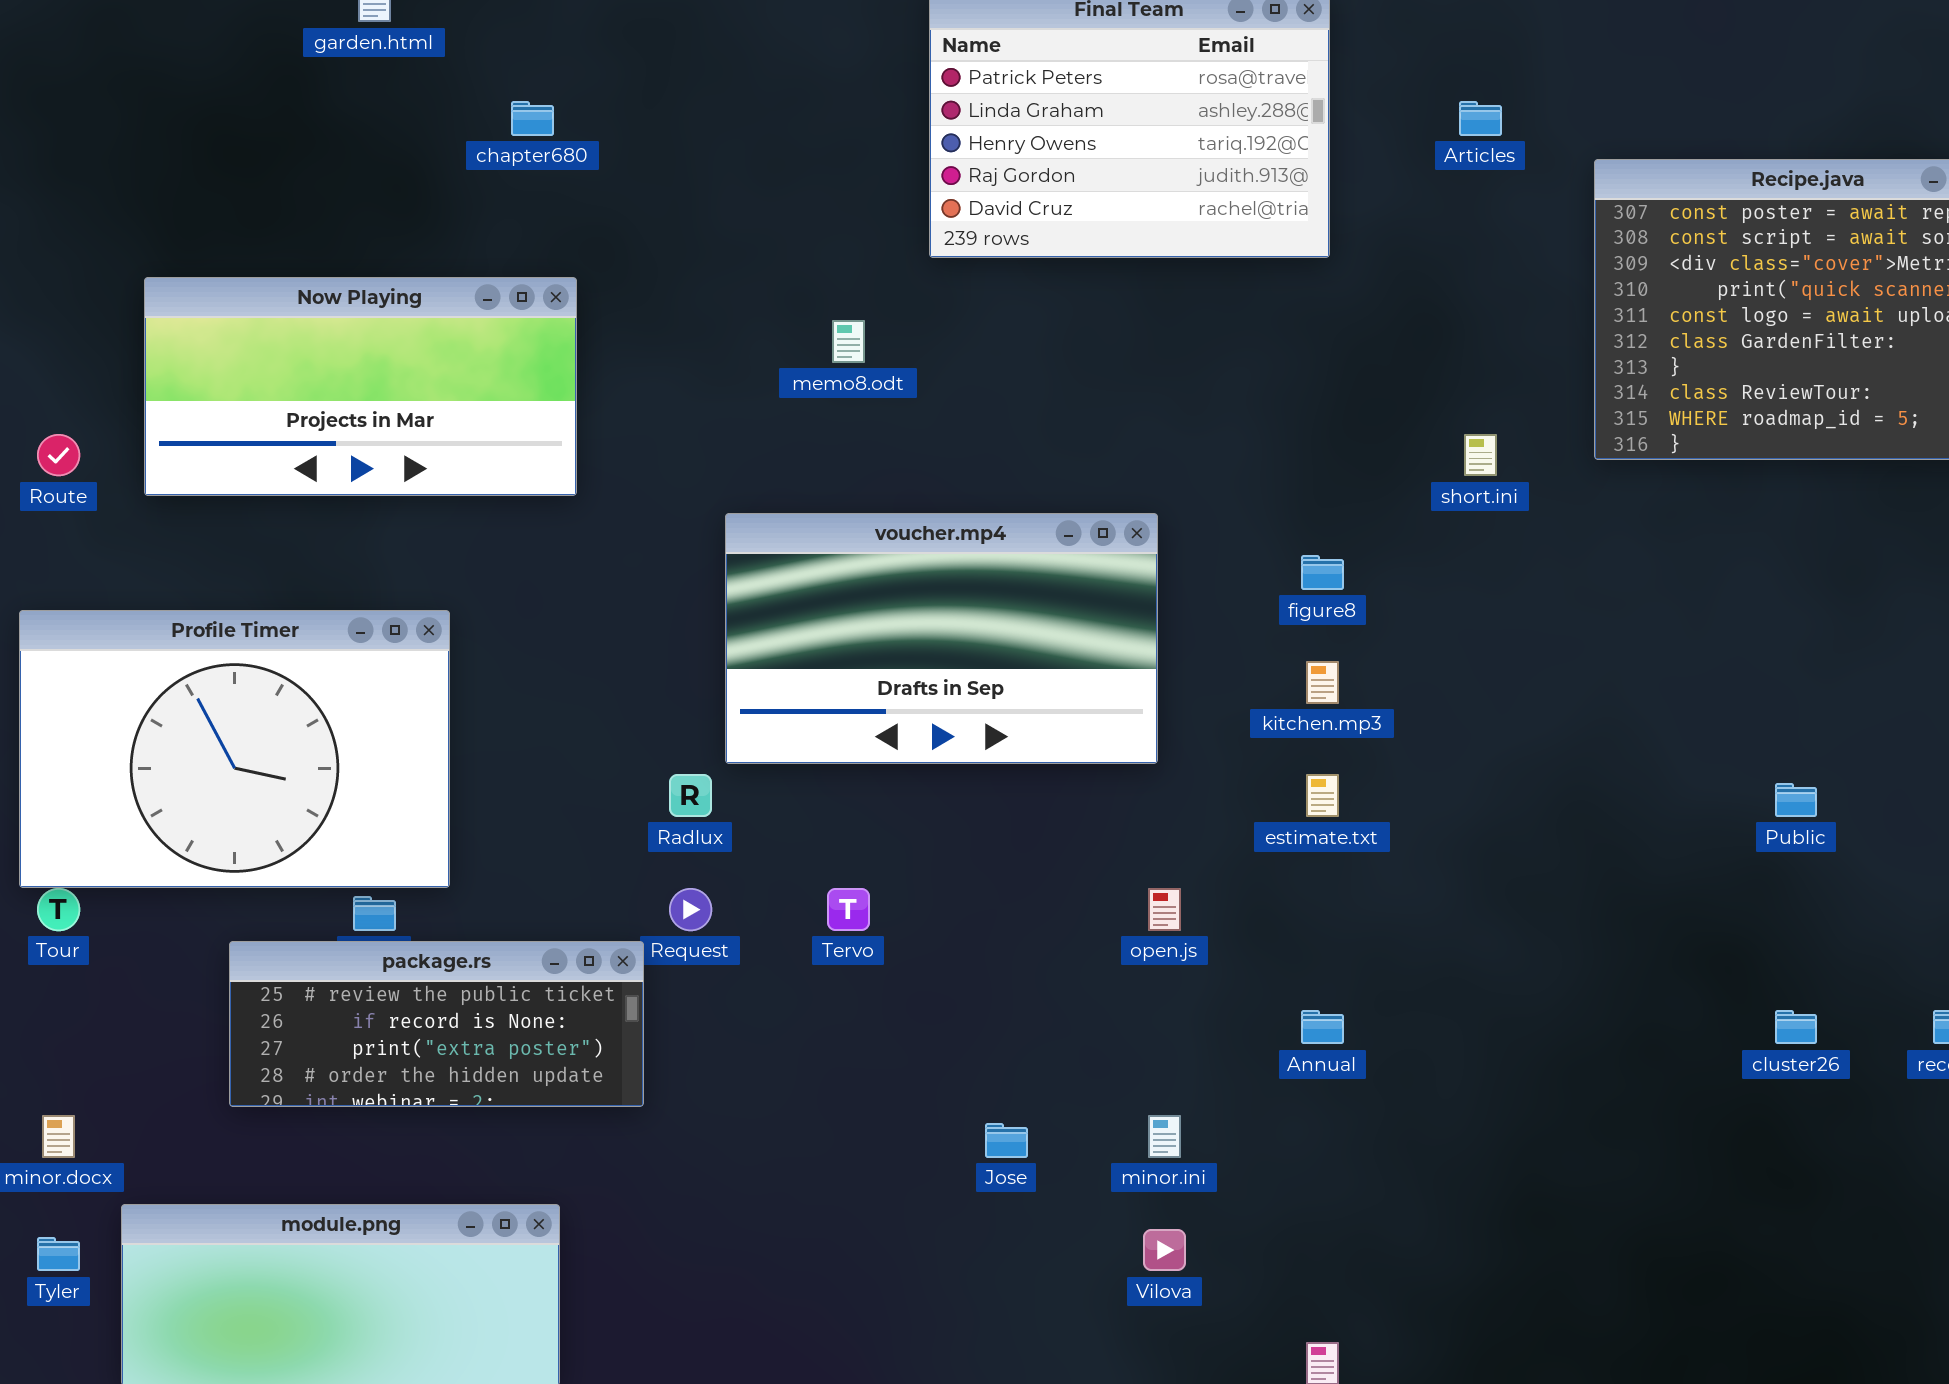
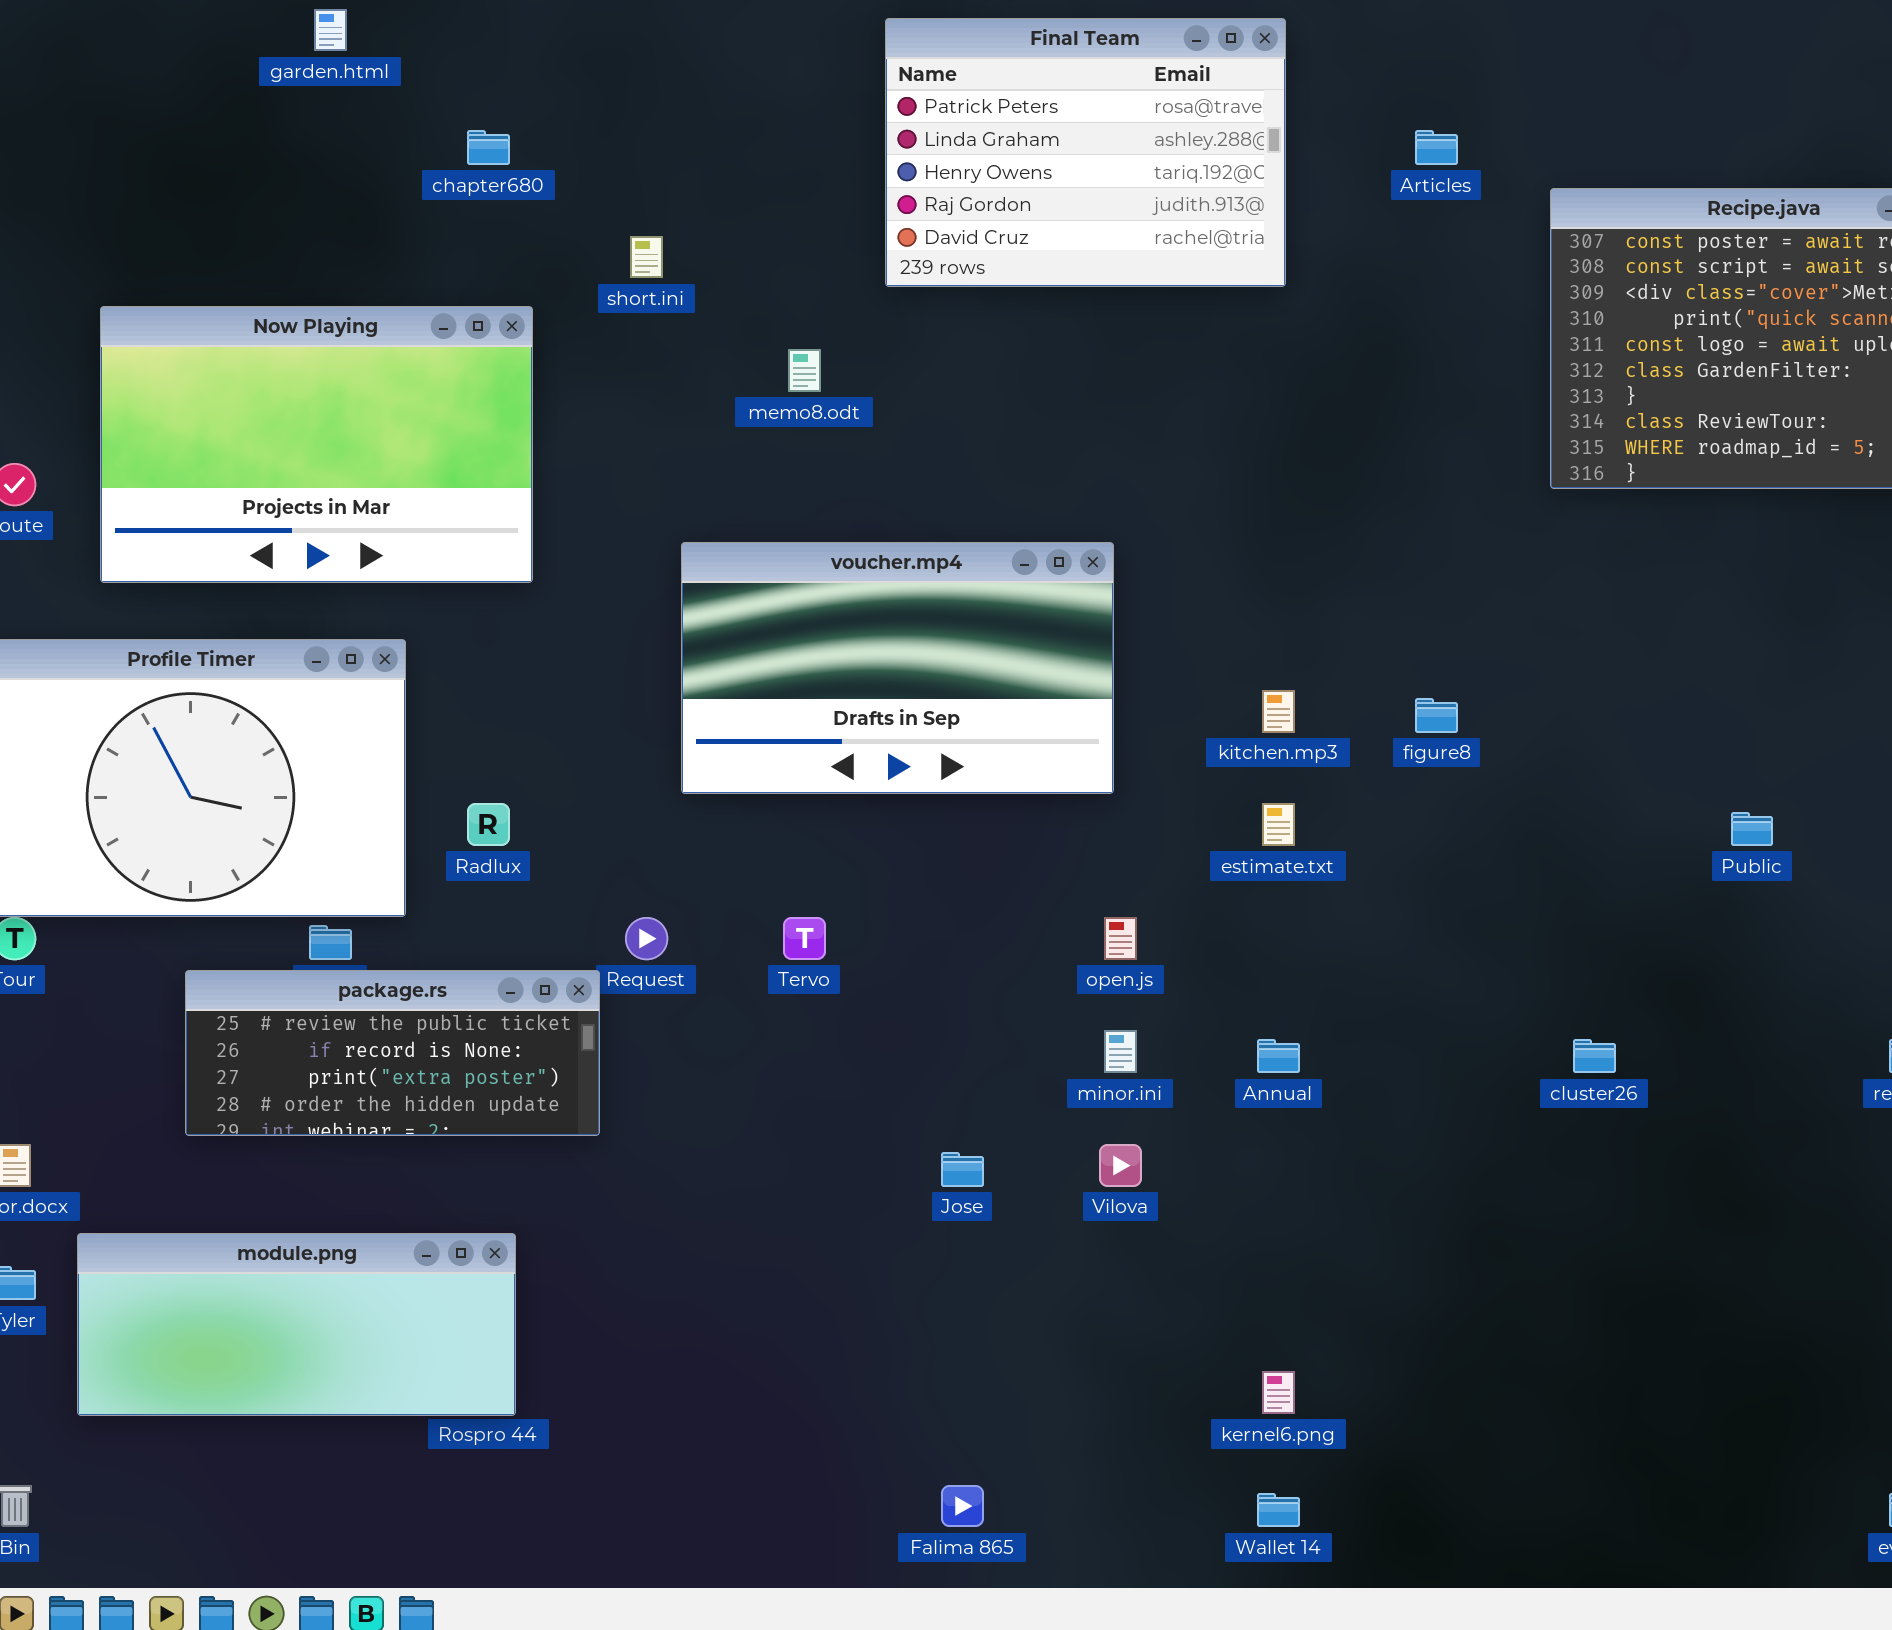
Now Playing: [144,277,577,496] -> [100,306,533,583], resized
short.ini: [1464,434,1497,476] -> [630,236,663,278], moved
figure8: [1301,555,1344,590] -> [1415,698,1458,733], moved
Radlux: [669,774,712,817] -> [467,803,510,846], moved
cluster26: [1775,1010,1817,1044] -> [1573,1039,1616,1073], moved
minor.ini: [1148,1115,1181,1158] -> [1104,1030,1137,1073], moved
Vilova: [1143,1229,1186,1271] -> [1099,1144,1142,1187], moved

